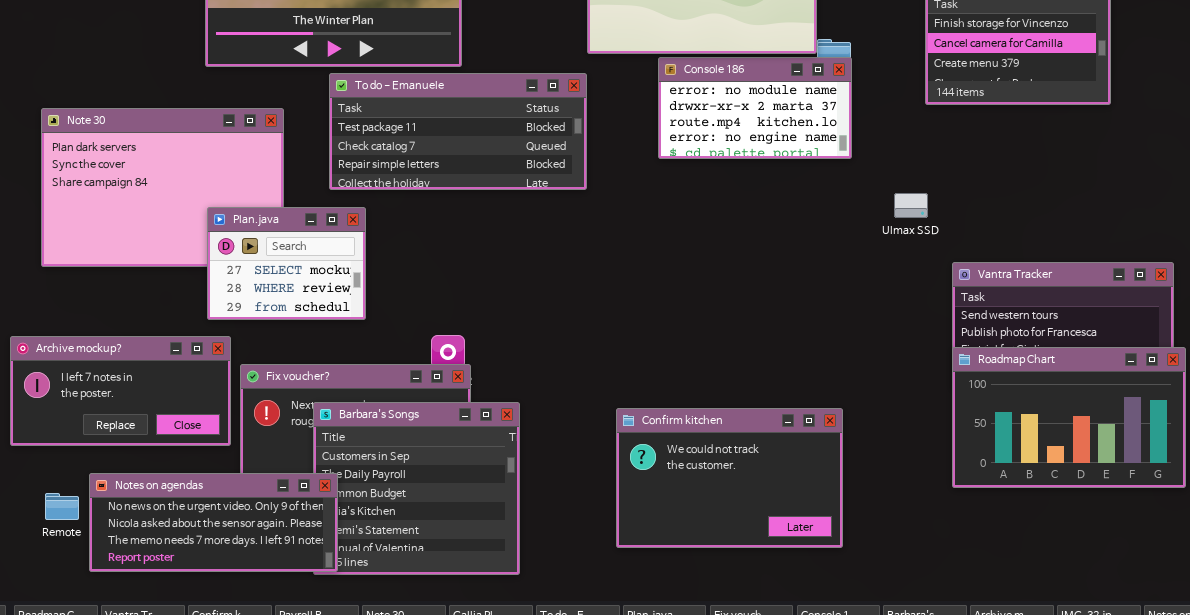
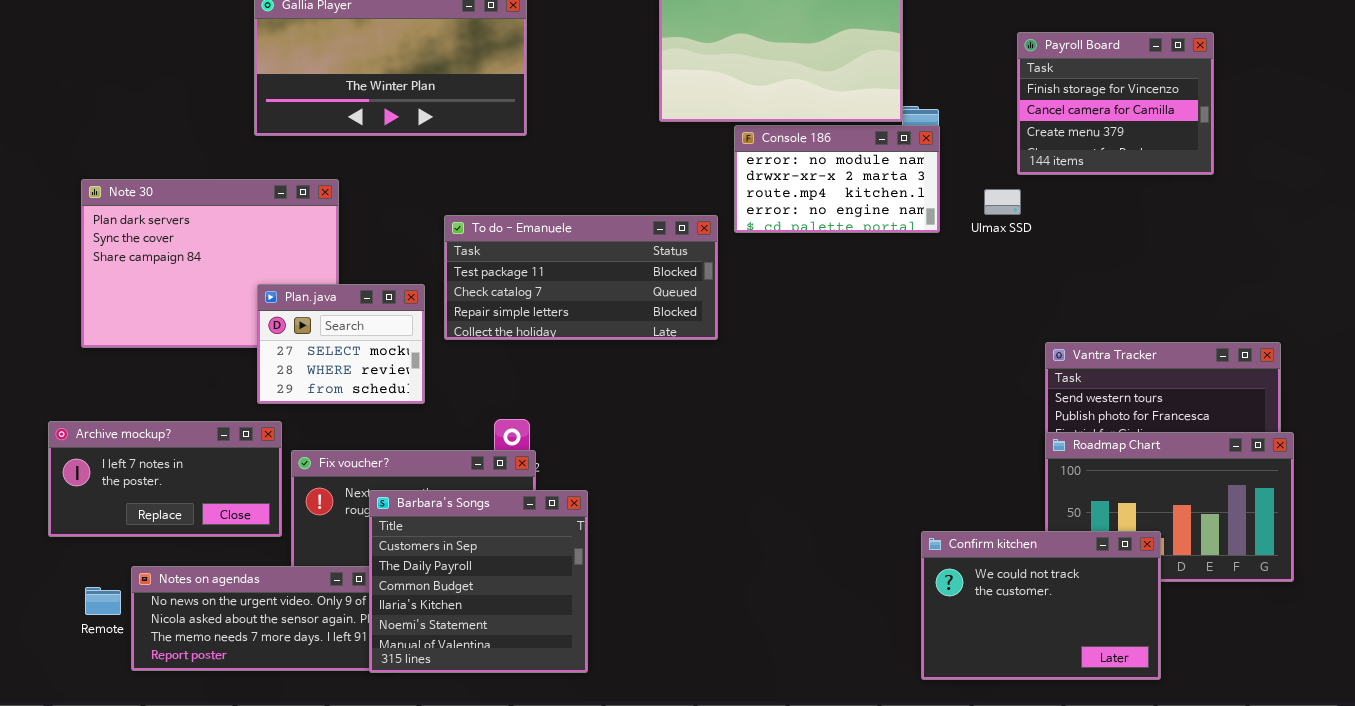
To do - Emanuele: [329,73,587,190] -> [444,215,718,340], moved
Ulmax SSD: [894,193,928,218] -> [984,189,1021,215], moved
Barbara's Songs: [313,402,520,575] -> [369,490,588,673], raised
Confirm kitchen: [616,408,843,548] -> [921,531,1161,680], moved

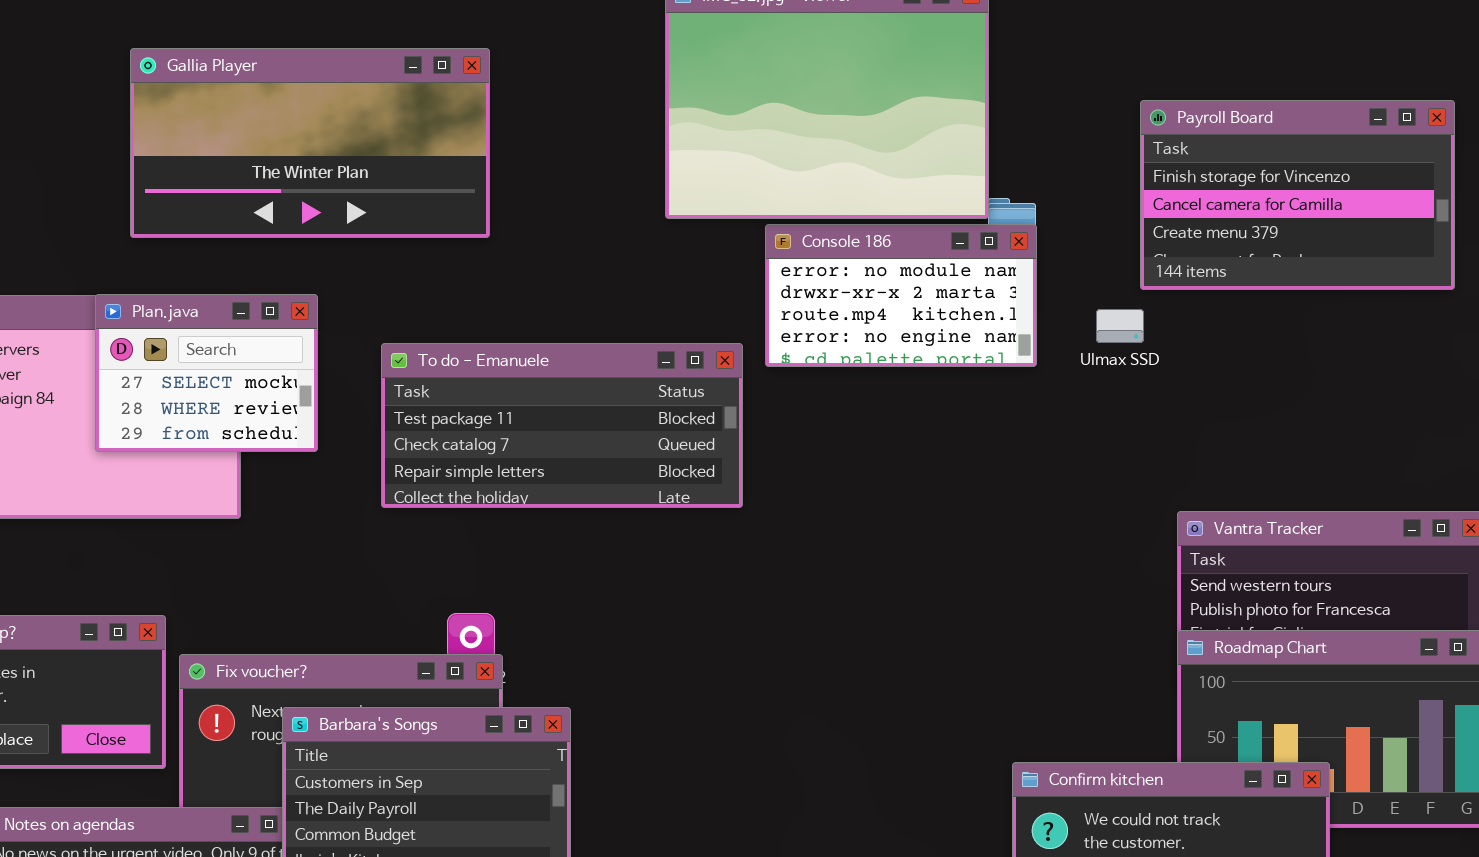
Payroll Board: [1017,32,1214,175] -> [1140,100,1455,290], resized
Plan.java: [257,284,425,404] -> [95,294,318,452], moved

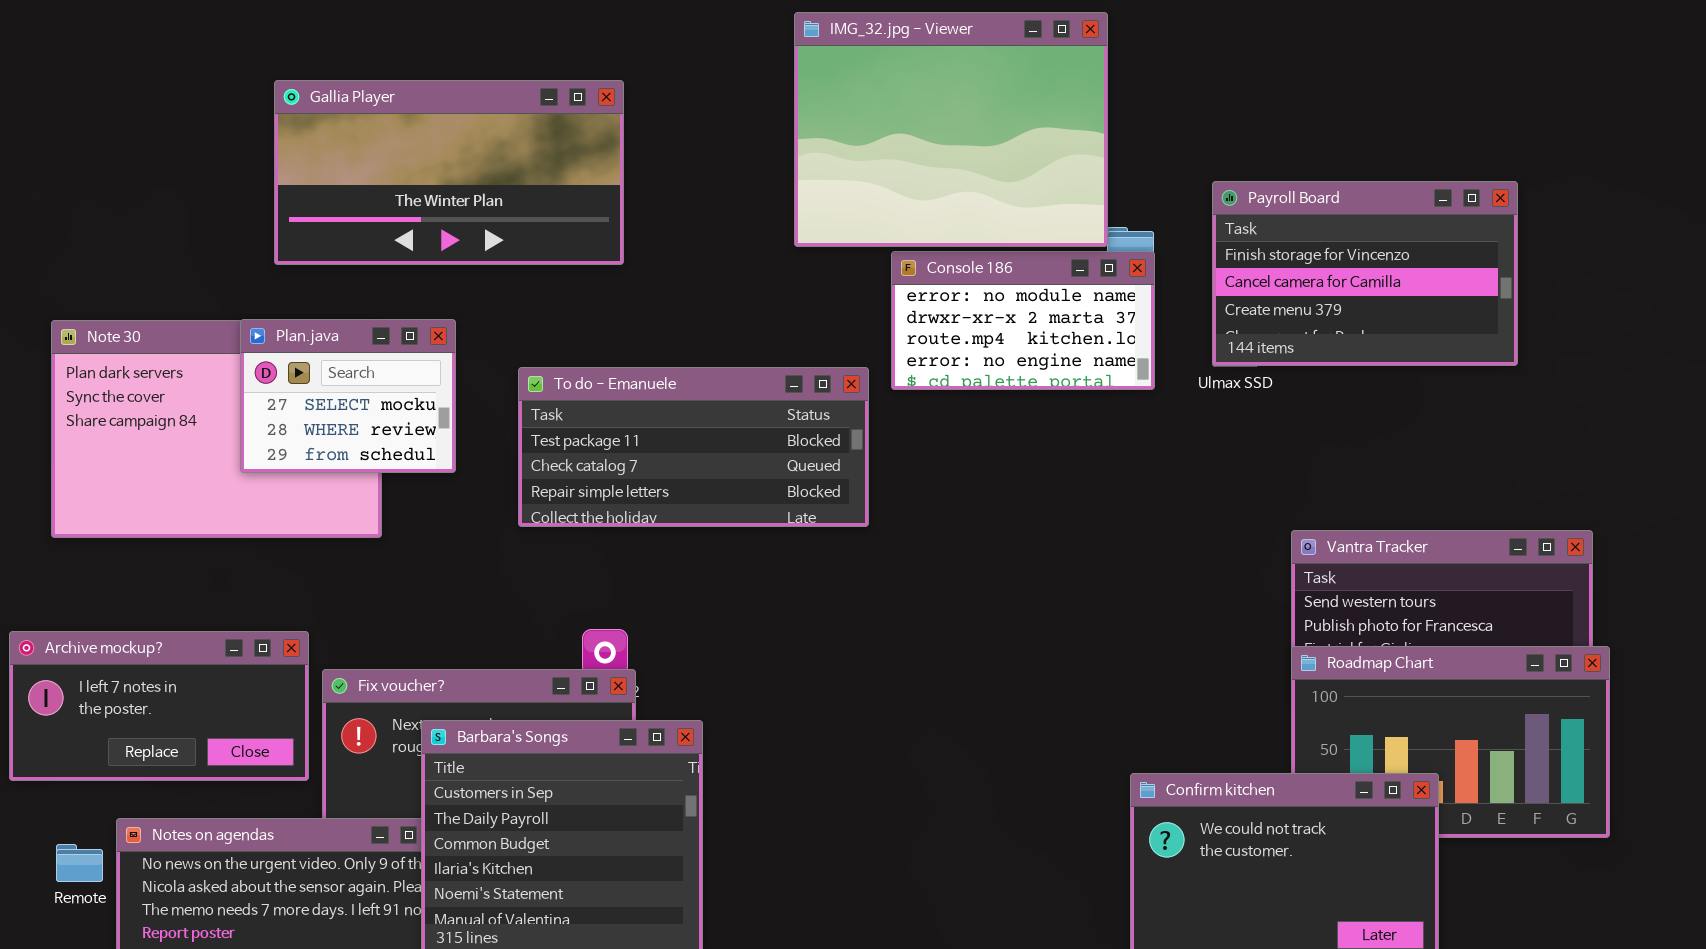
Payroll Board: [1140,100,1455,290] -> [1212,181,1518,366], moved

